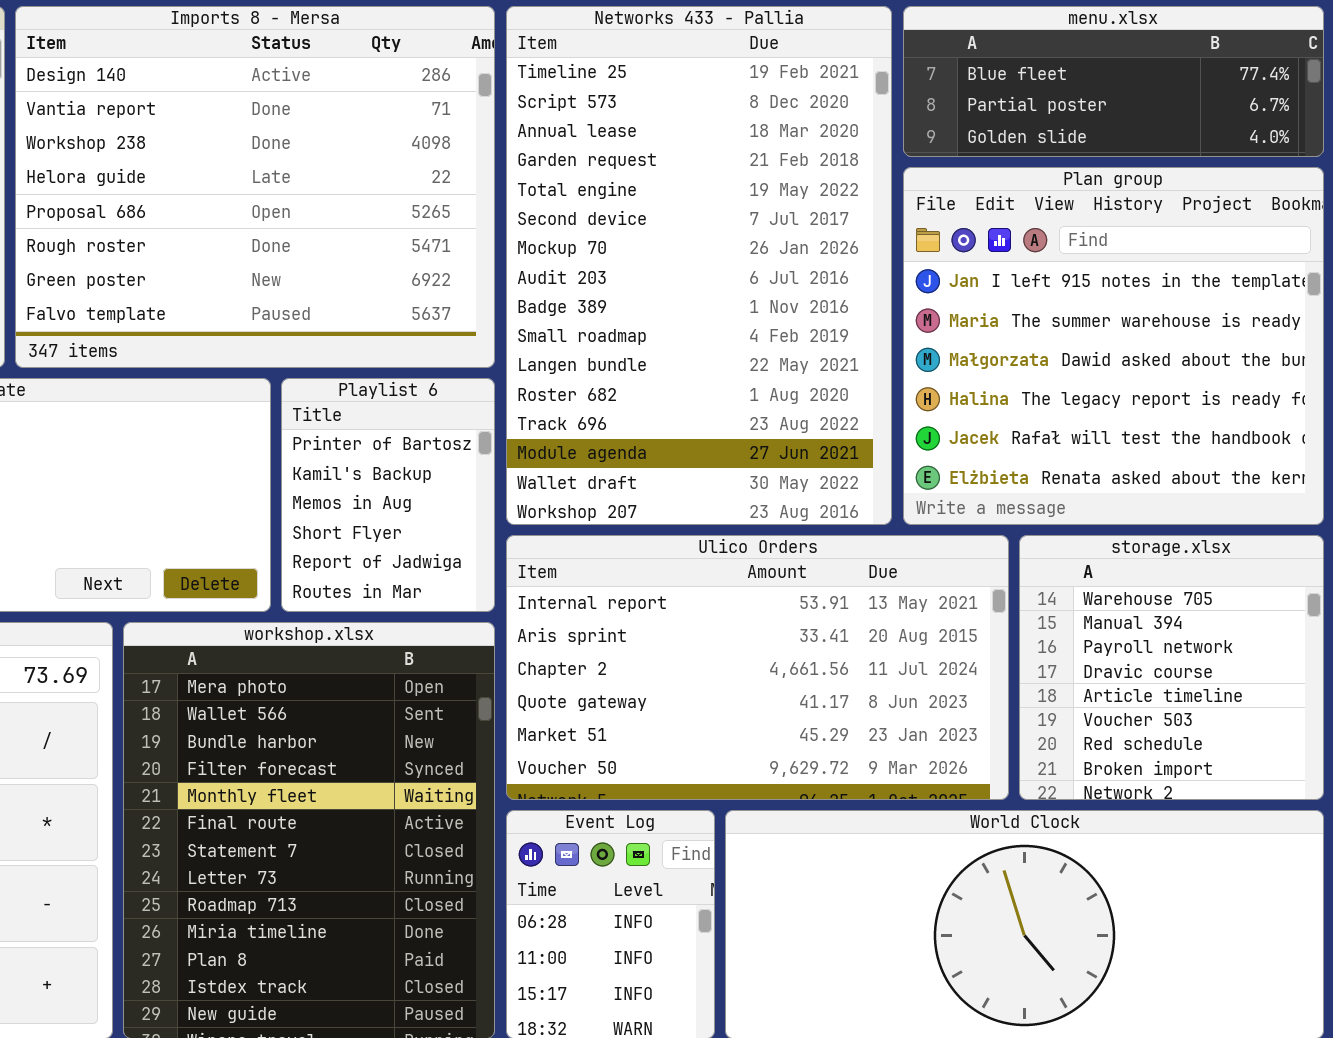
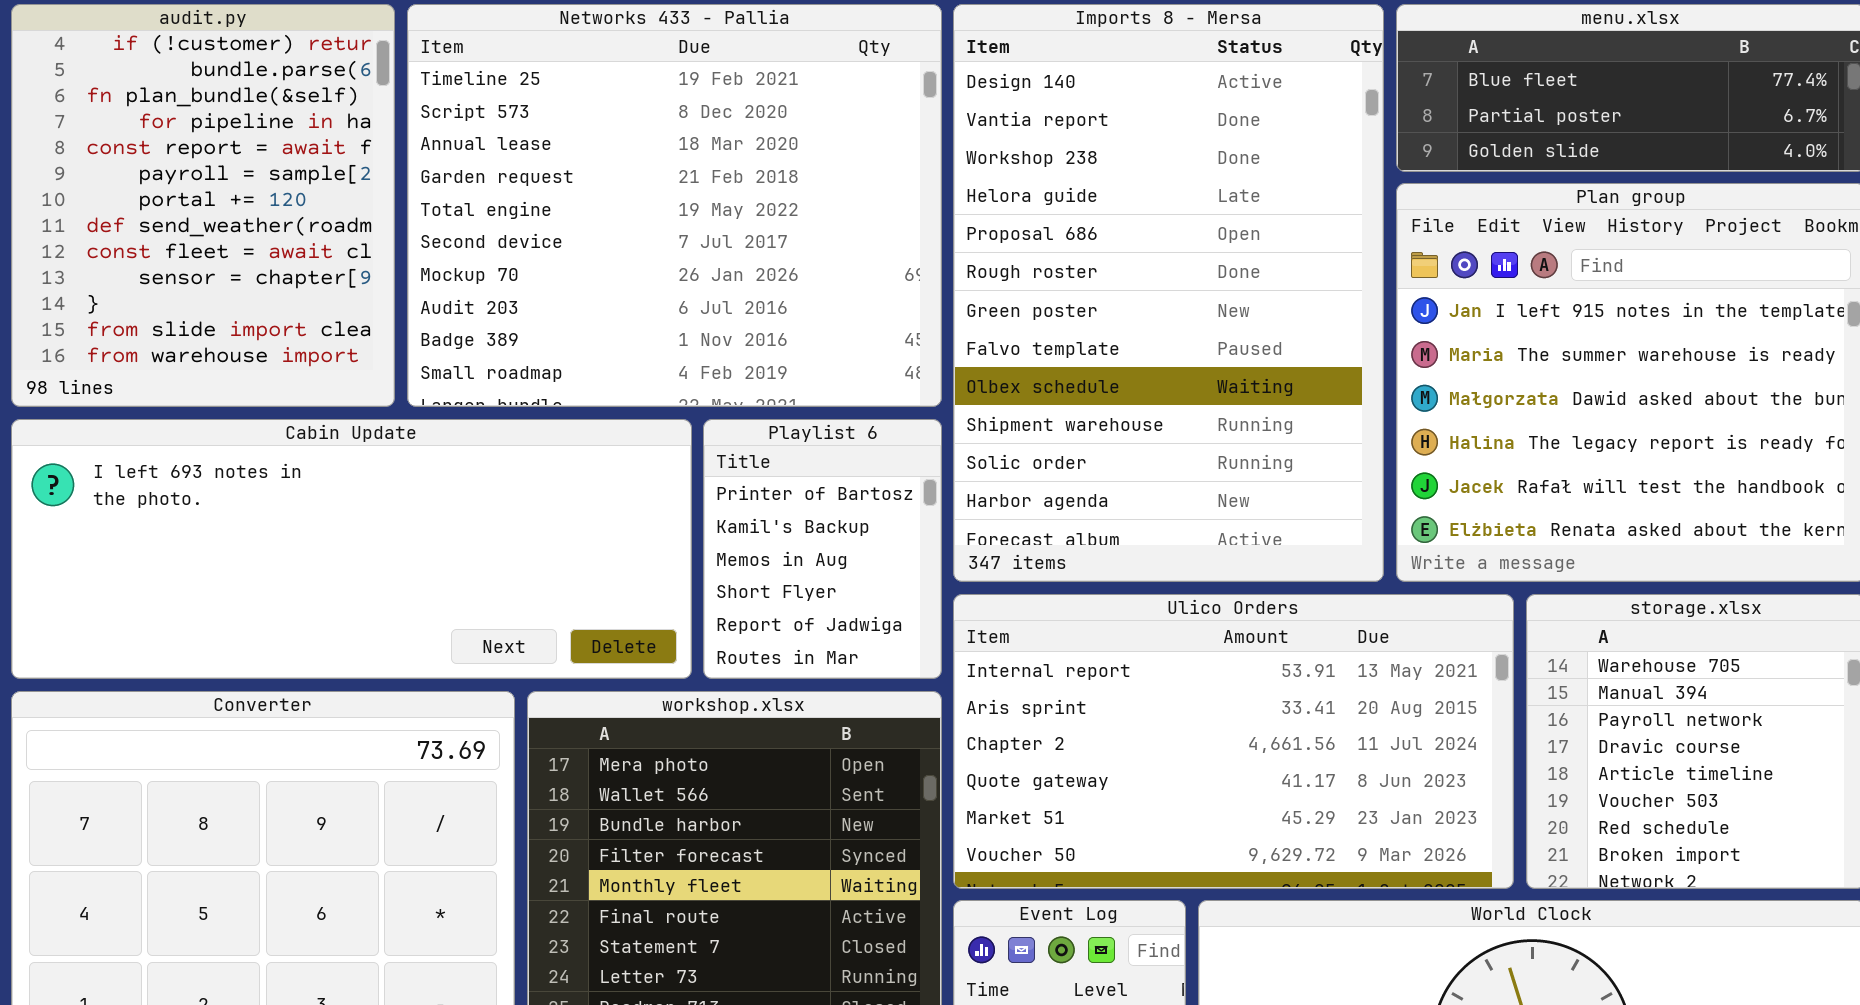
Imports 8 - Mersa: [15,6,495,368] -> [953,4,1384,582], moved, resized
Networks 433 - Pallia: [506,6,892,525] -> [407,4,942,407], moved, resized

